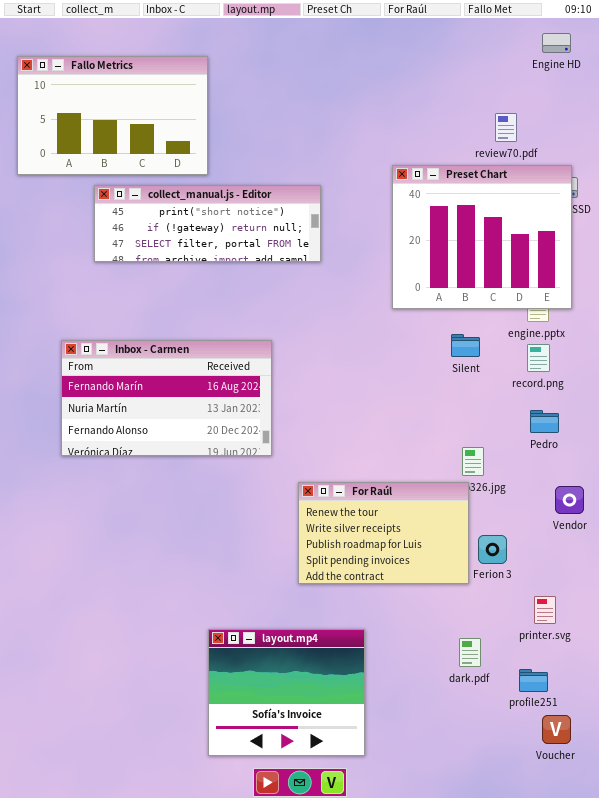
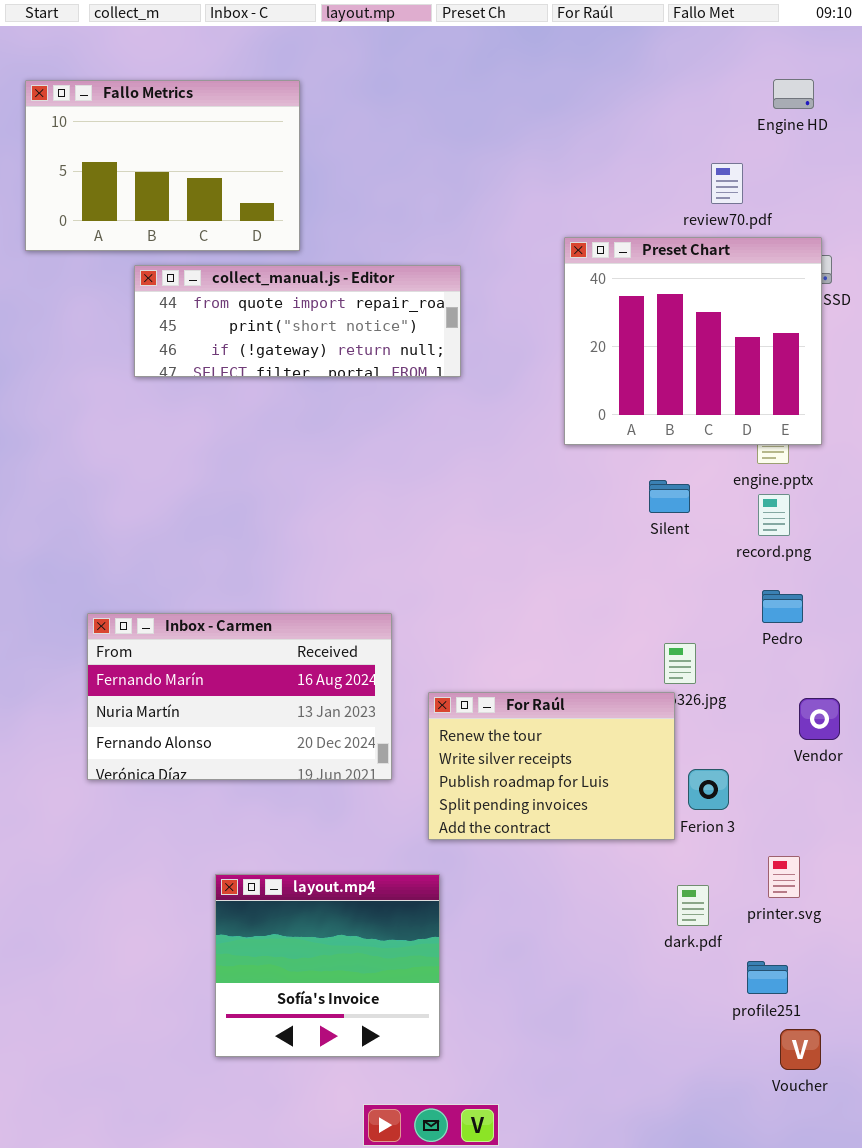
Engine HD: [542,33,571,53] -> [773,79,814,109], moved
collect_manual.js - Editor: [94,185,321,262] -> [134,265,461,377], scrolled up 1 row
Inbox - Carmen: [61,340,272,456] -> [87,613,392,780], moved
layout.mp4: [208,629,365,756] -> [215,874,440,1057], moved
dark.pdf: [459,638,481,667] -> [677,885,709,926], moved

